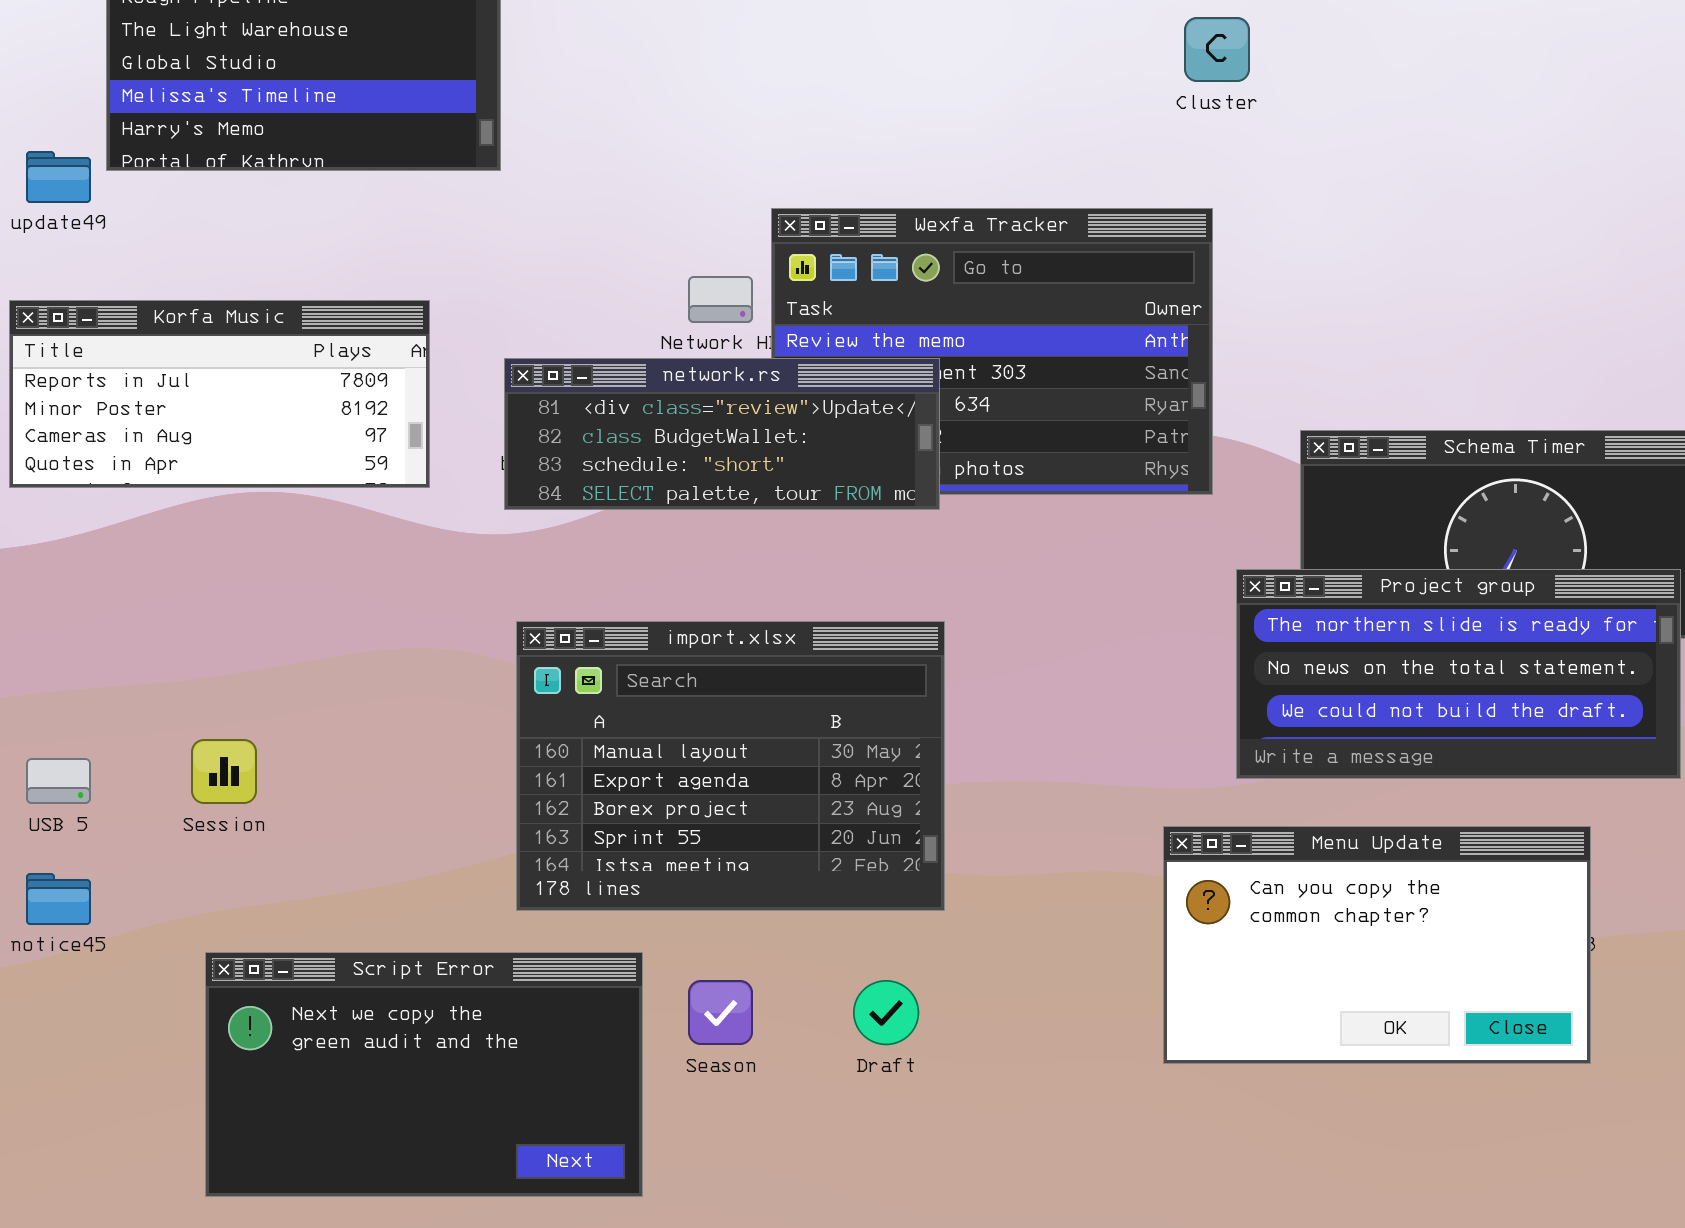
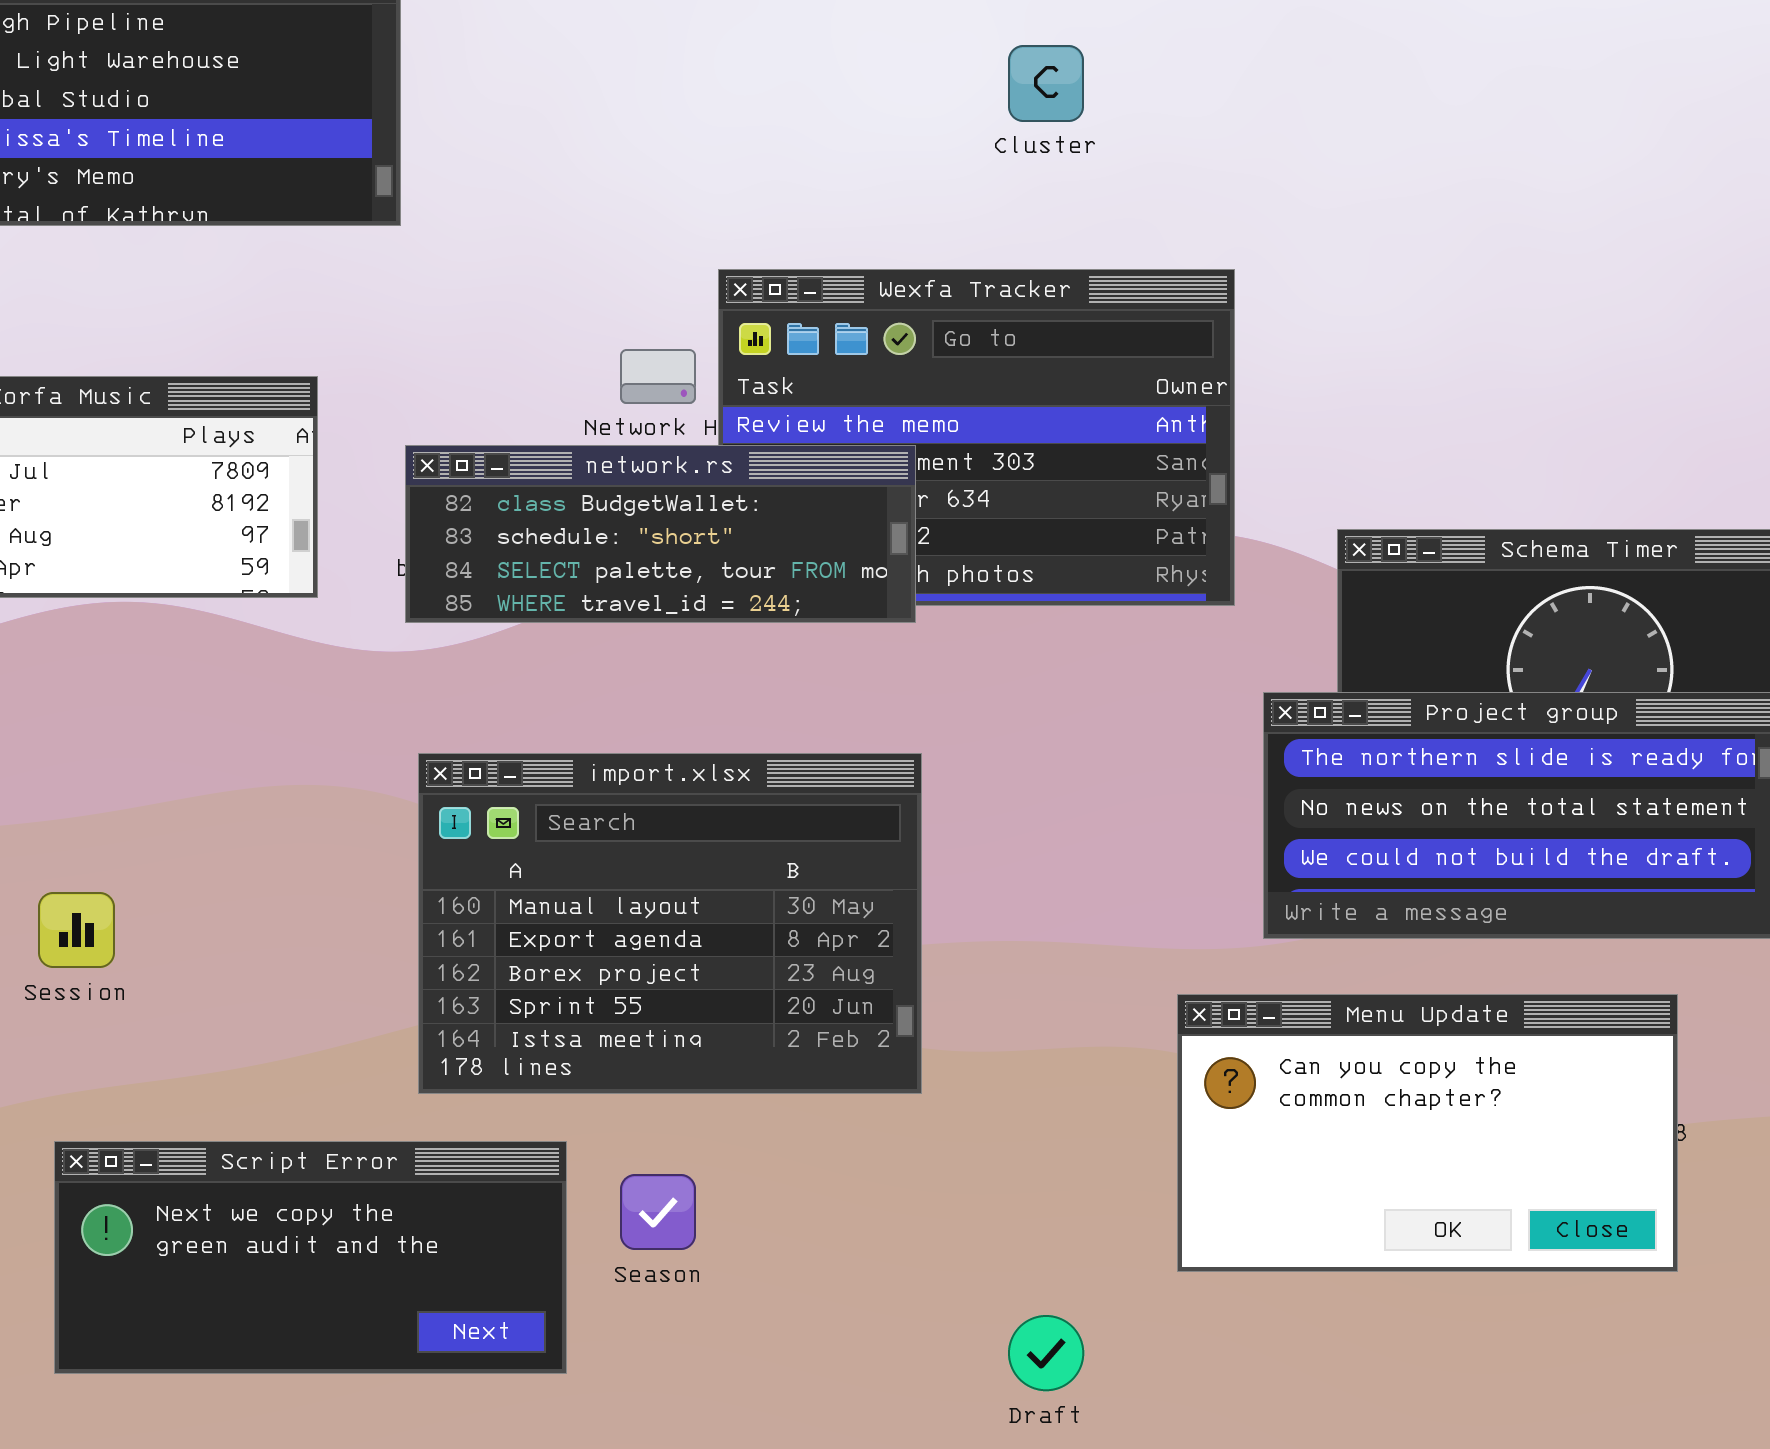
Cluster: [1184,17,1250,82] -> [1008,45,1084,122], moved
network.rs: [504,358,940,510] -> [405,445,916,623], scrolled down 1 row
Script Error: [205,952,643,1197] -> [54,1141,567,1374], resized
Draft: [853,980,919,1045] -> [1008,1315,1084,1391], moved

